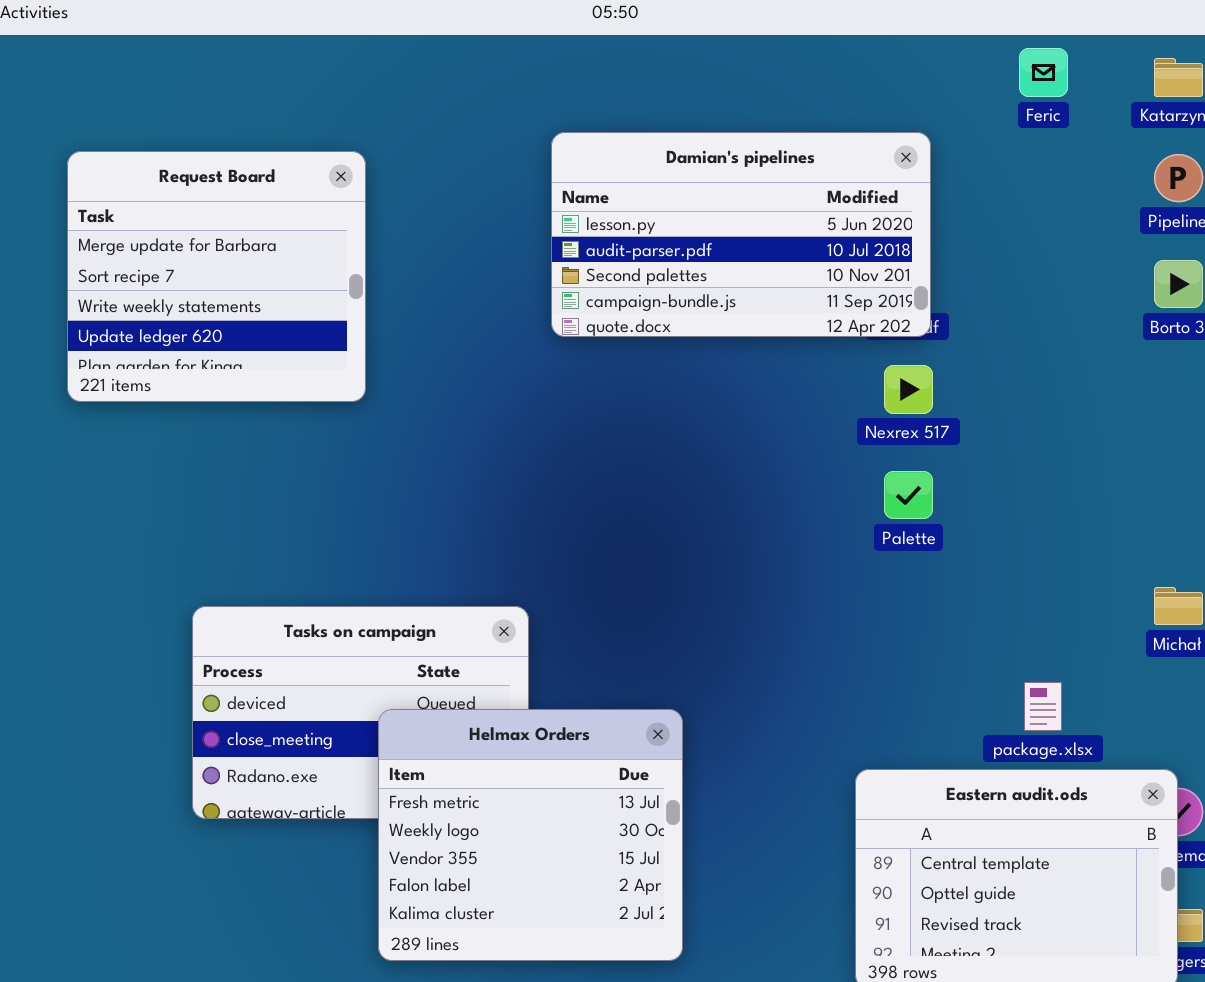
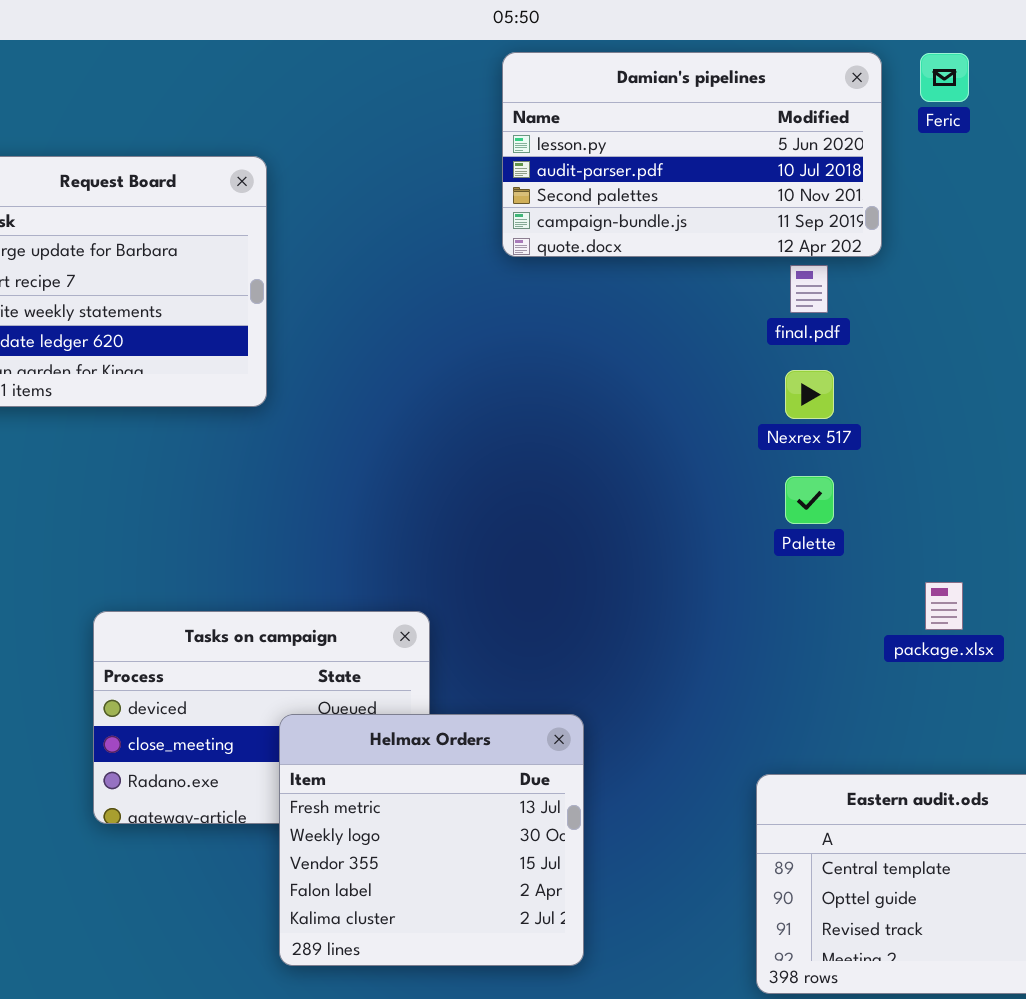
Damian's pipelines: [551,132,931,337] -> [502,52,882,257], moved
package.xlsx: [1024,682,1062,731] -> [925,582,963,630], moved

